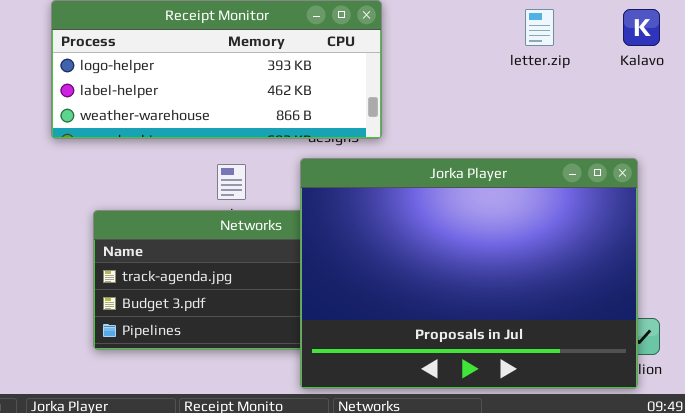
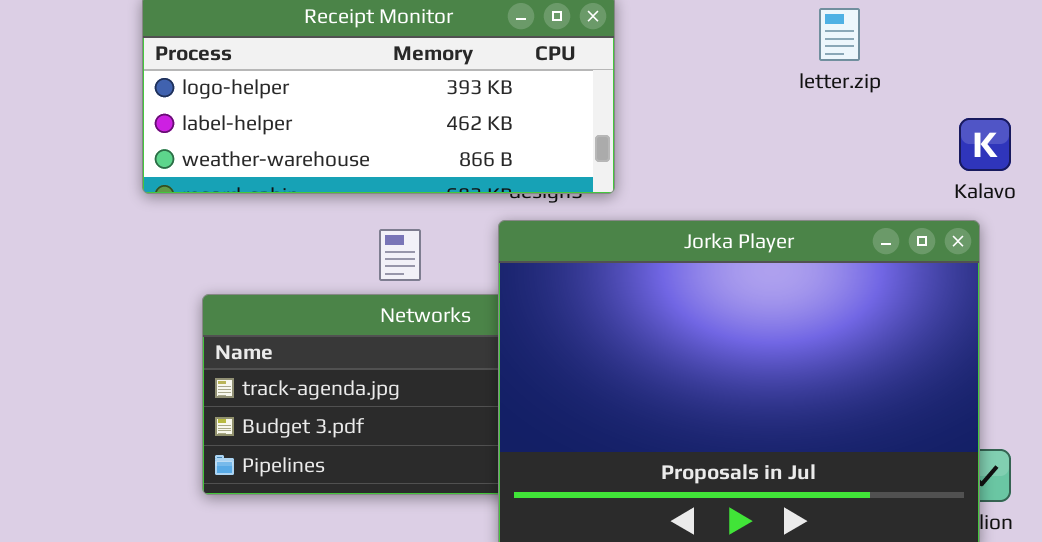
Kalavo: [623,9,660,46] -> [959,118,1011,171], moved

